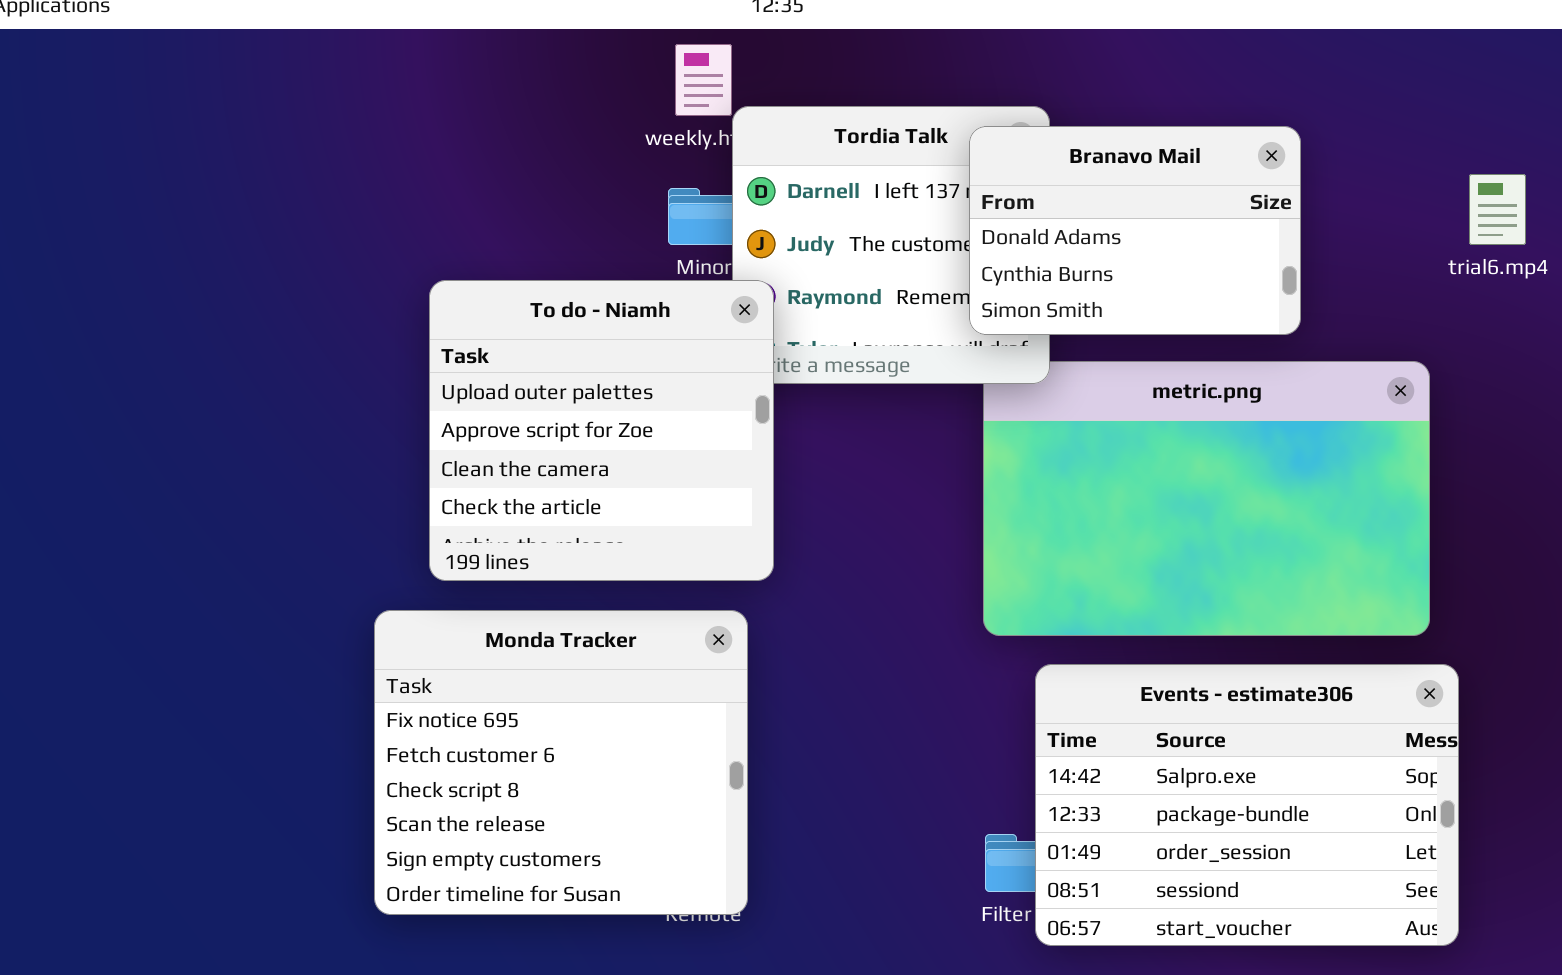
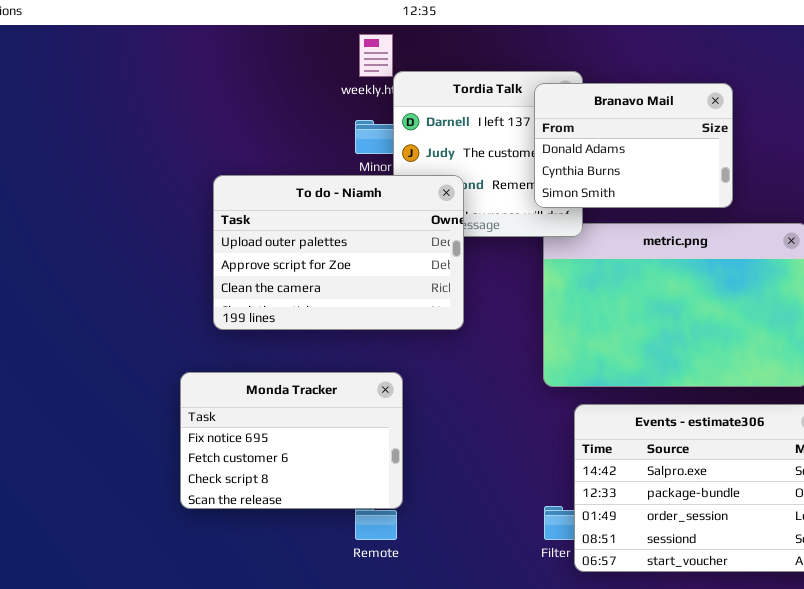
To do - Niamh: [429,280,774,581] -> [213,175,464,330], resized
Monda Tracker: [374,610,748,915] -> [180,372,403,509], resized

